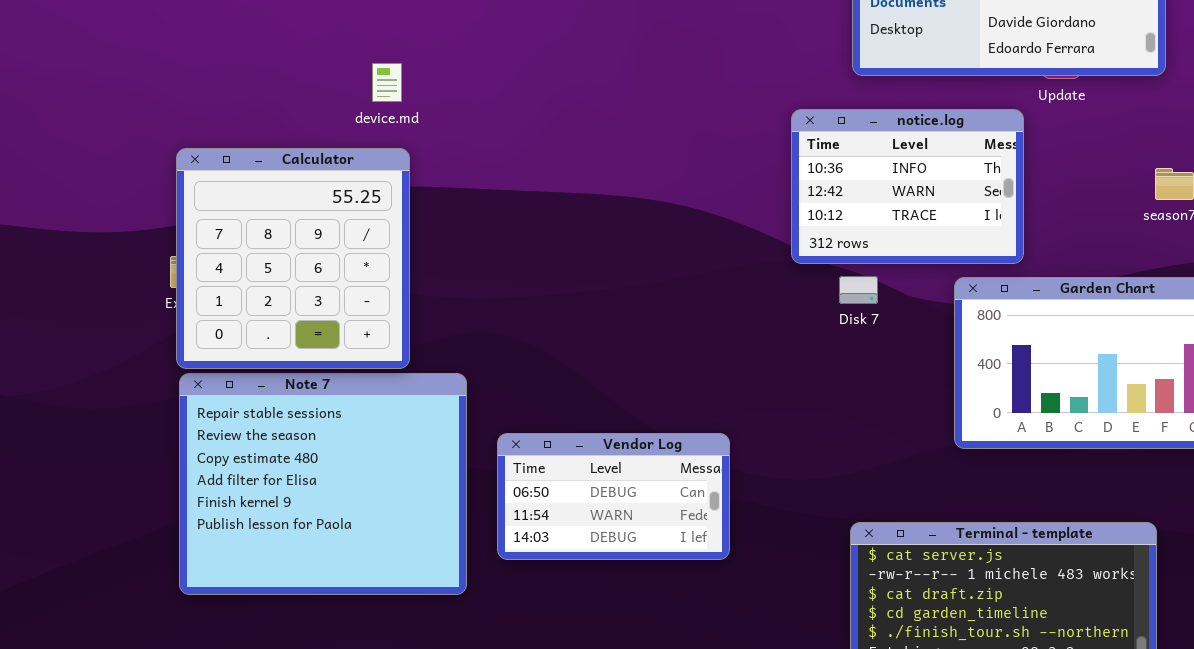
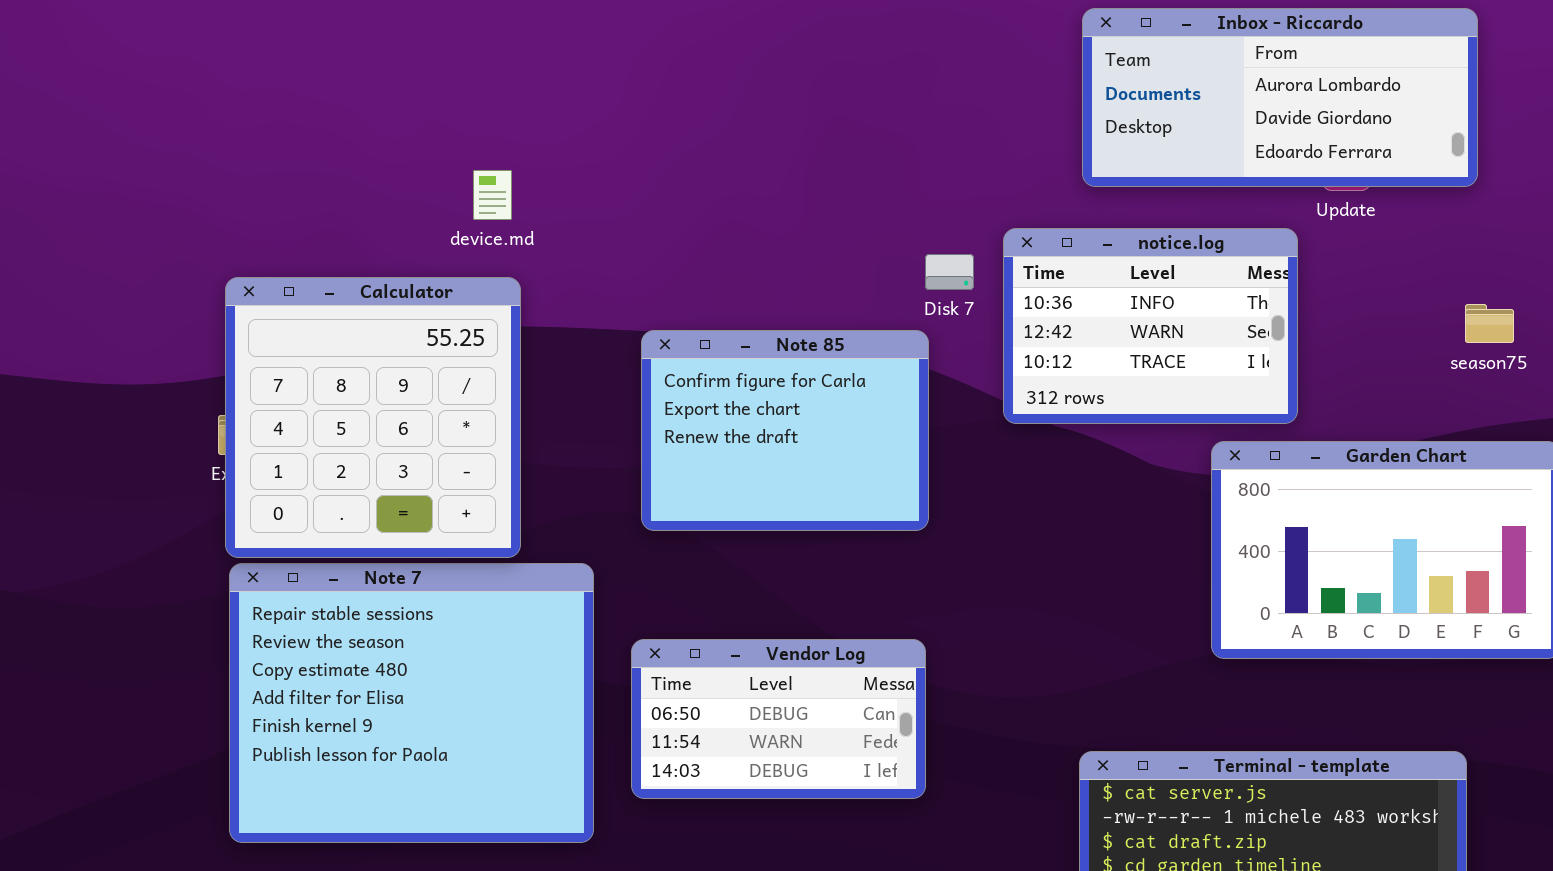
Note 85: none -> [641,330,929,531], opened
Disk 7: [839,276,878,304] -> [925,254,974,290], moved

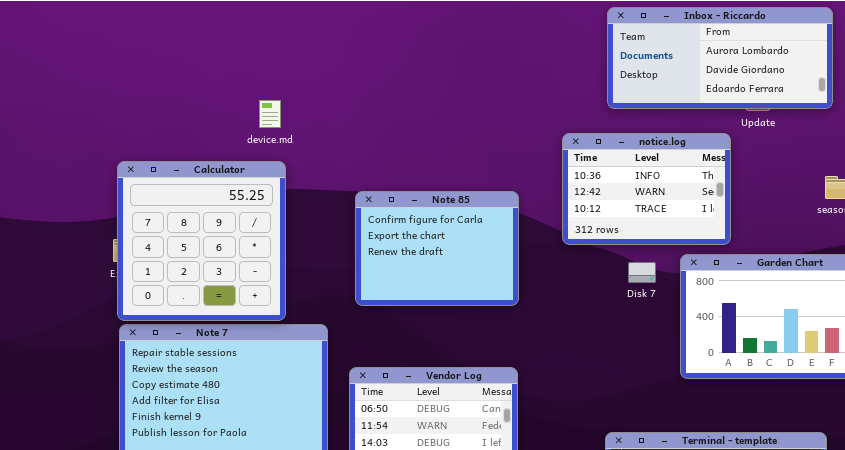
Disk 7: [925,254,974,290] -> [628,262,656,283], moved

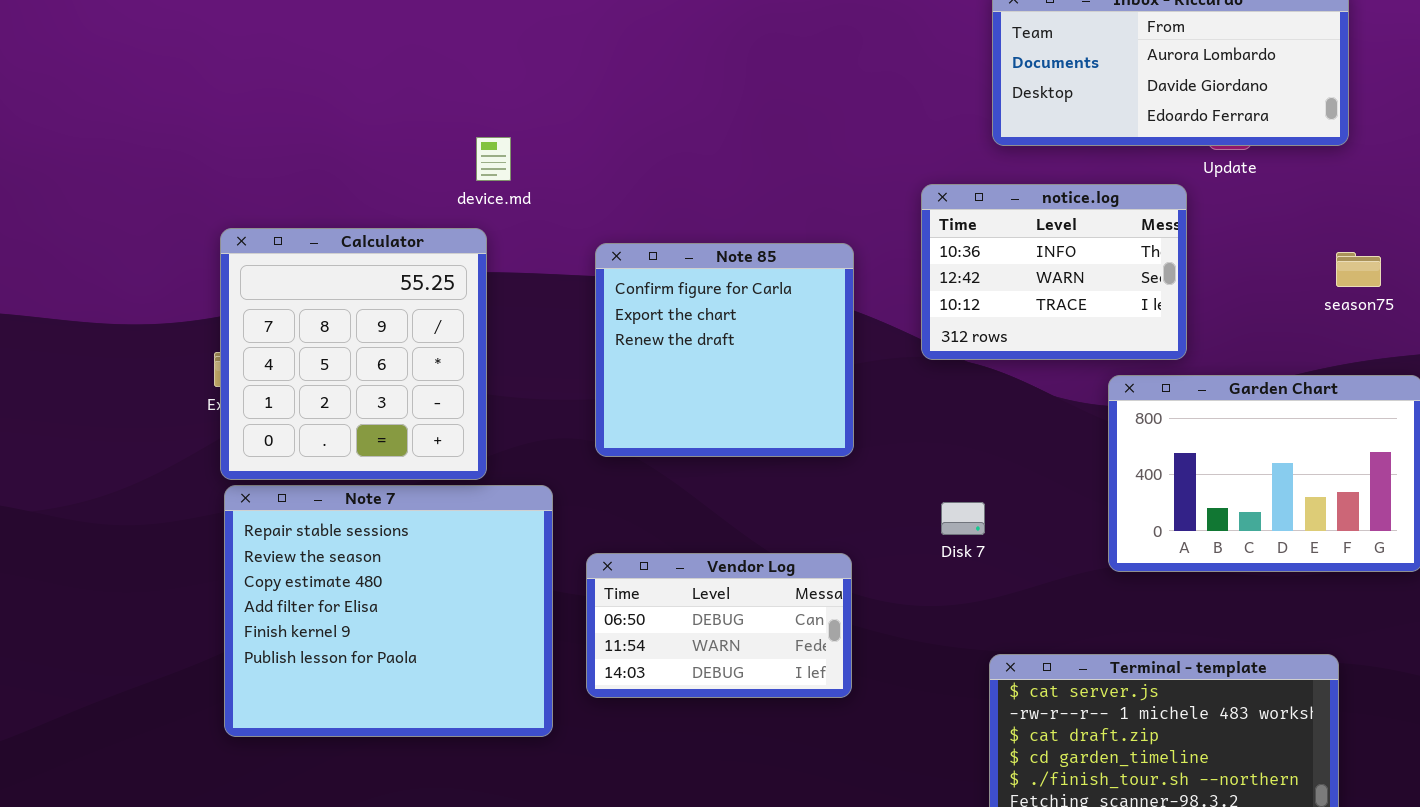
device.md: [259,100,281,128] -> [476,137,511,181], moved
Note 85: [355,191,519,306] -> [595,243,854,457], resized
Disk 7: [628,262,656,283] -> [941,502,985,535], moved

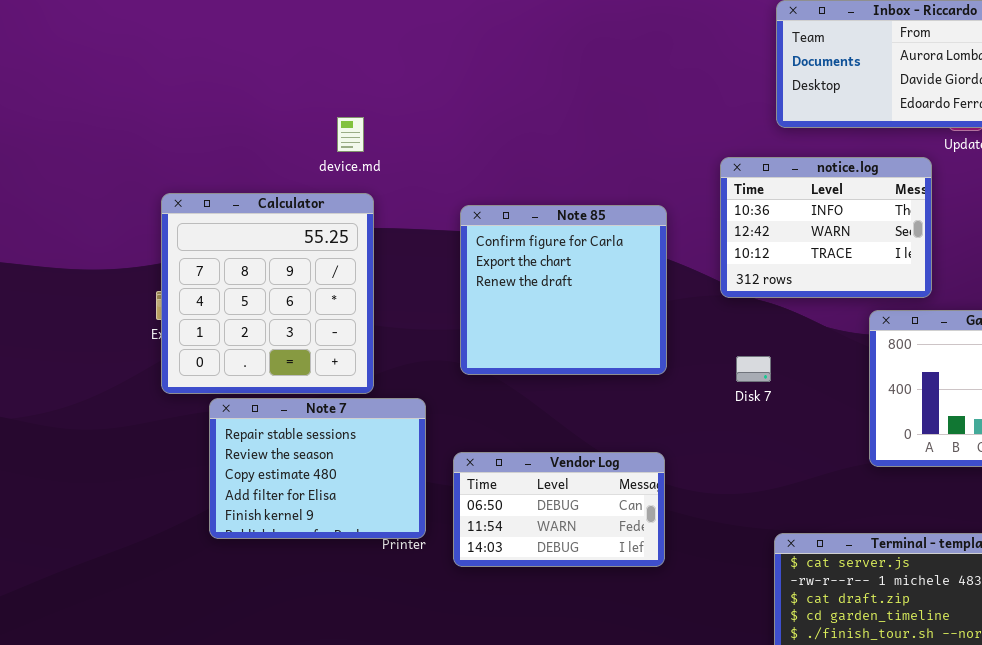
device.md: [476,137,511,181] -> [337,117,364,152], moved
Note 7: [224,485,553,737] -> [209,398,426,539], resized
Disk 7: [941,502,985,535] -> [736,356,771,382], moved

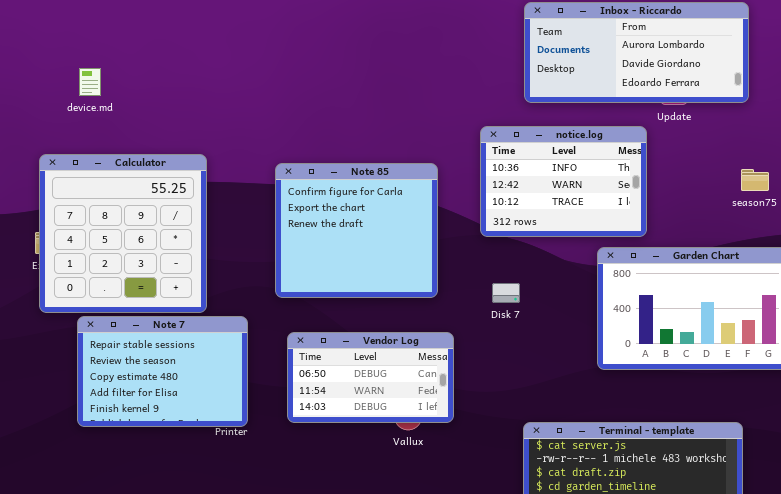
device.md: [337,117,364,152] -> [79,68,101,96], moved
Vendor Log: [453,452,665,567] -> [287,332,454,423], moved

